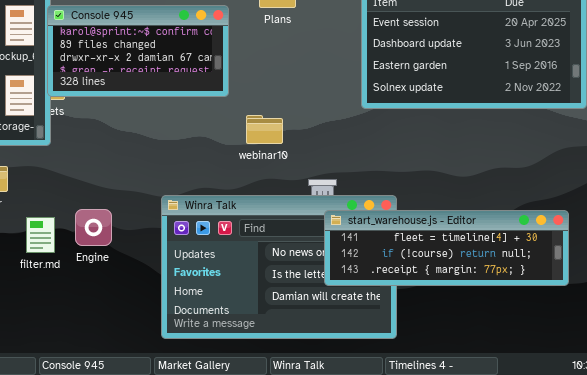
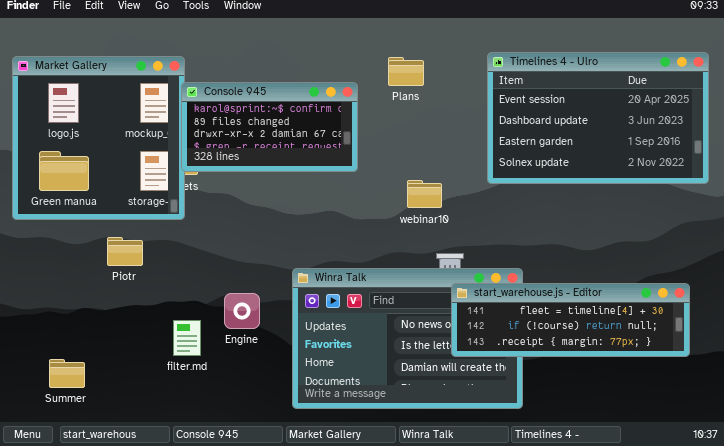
webinar10: [246,115,283,144] -> [407,180,442,208], moved
Engine: [75,209,112,246] -> [224,293,260,329], moved
filter.md: [26,217,55,253] -> [173,320,201,356], moved

